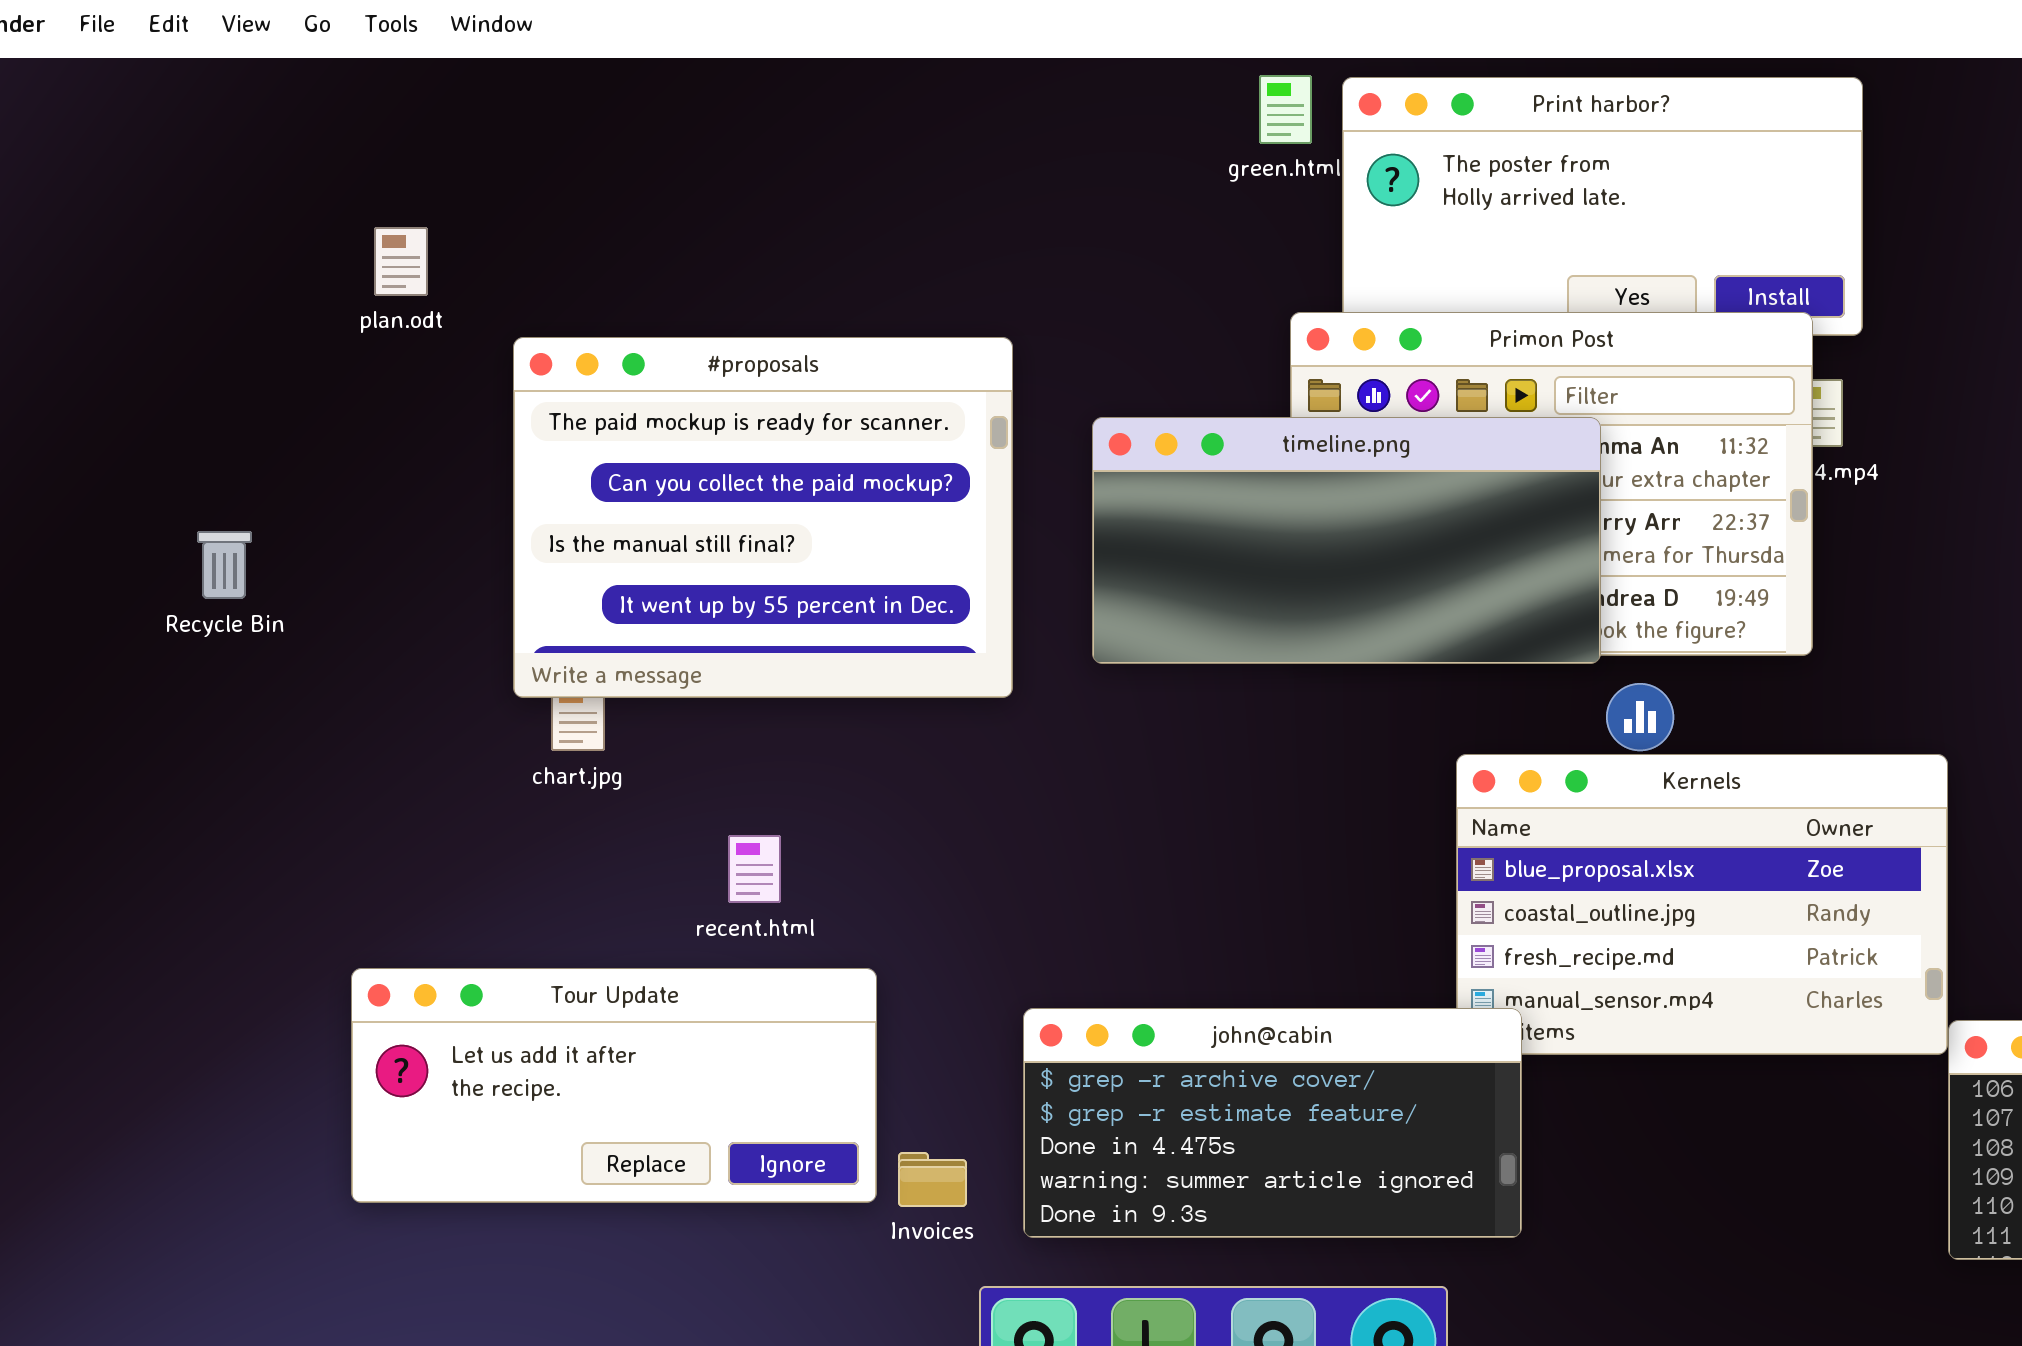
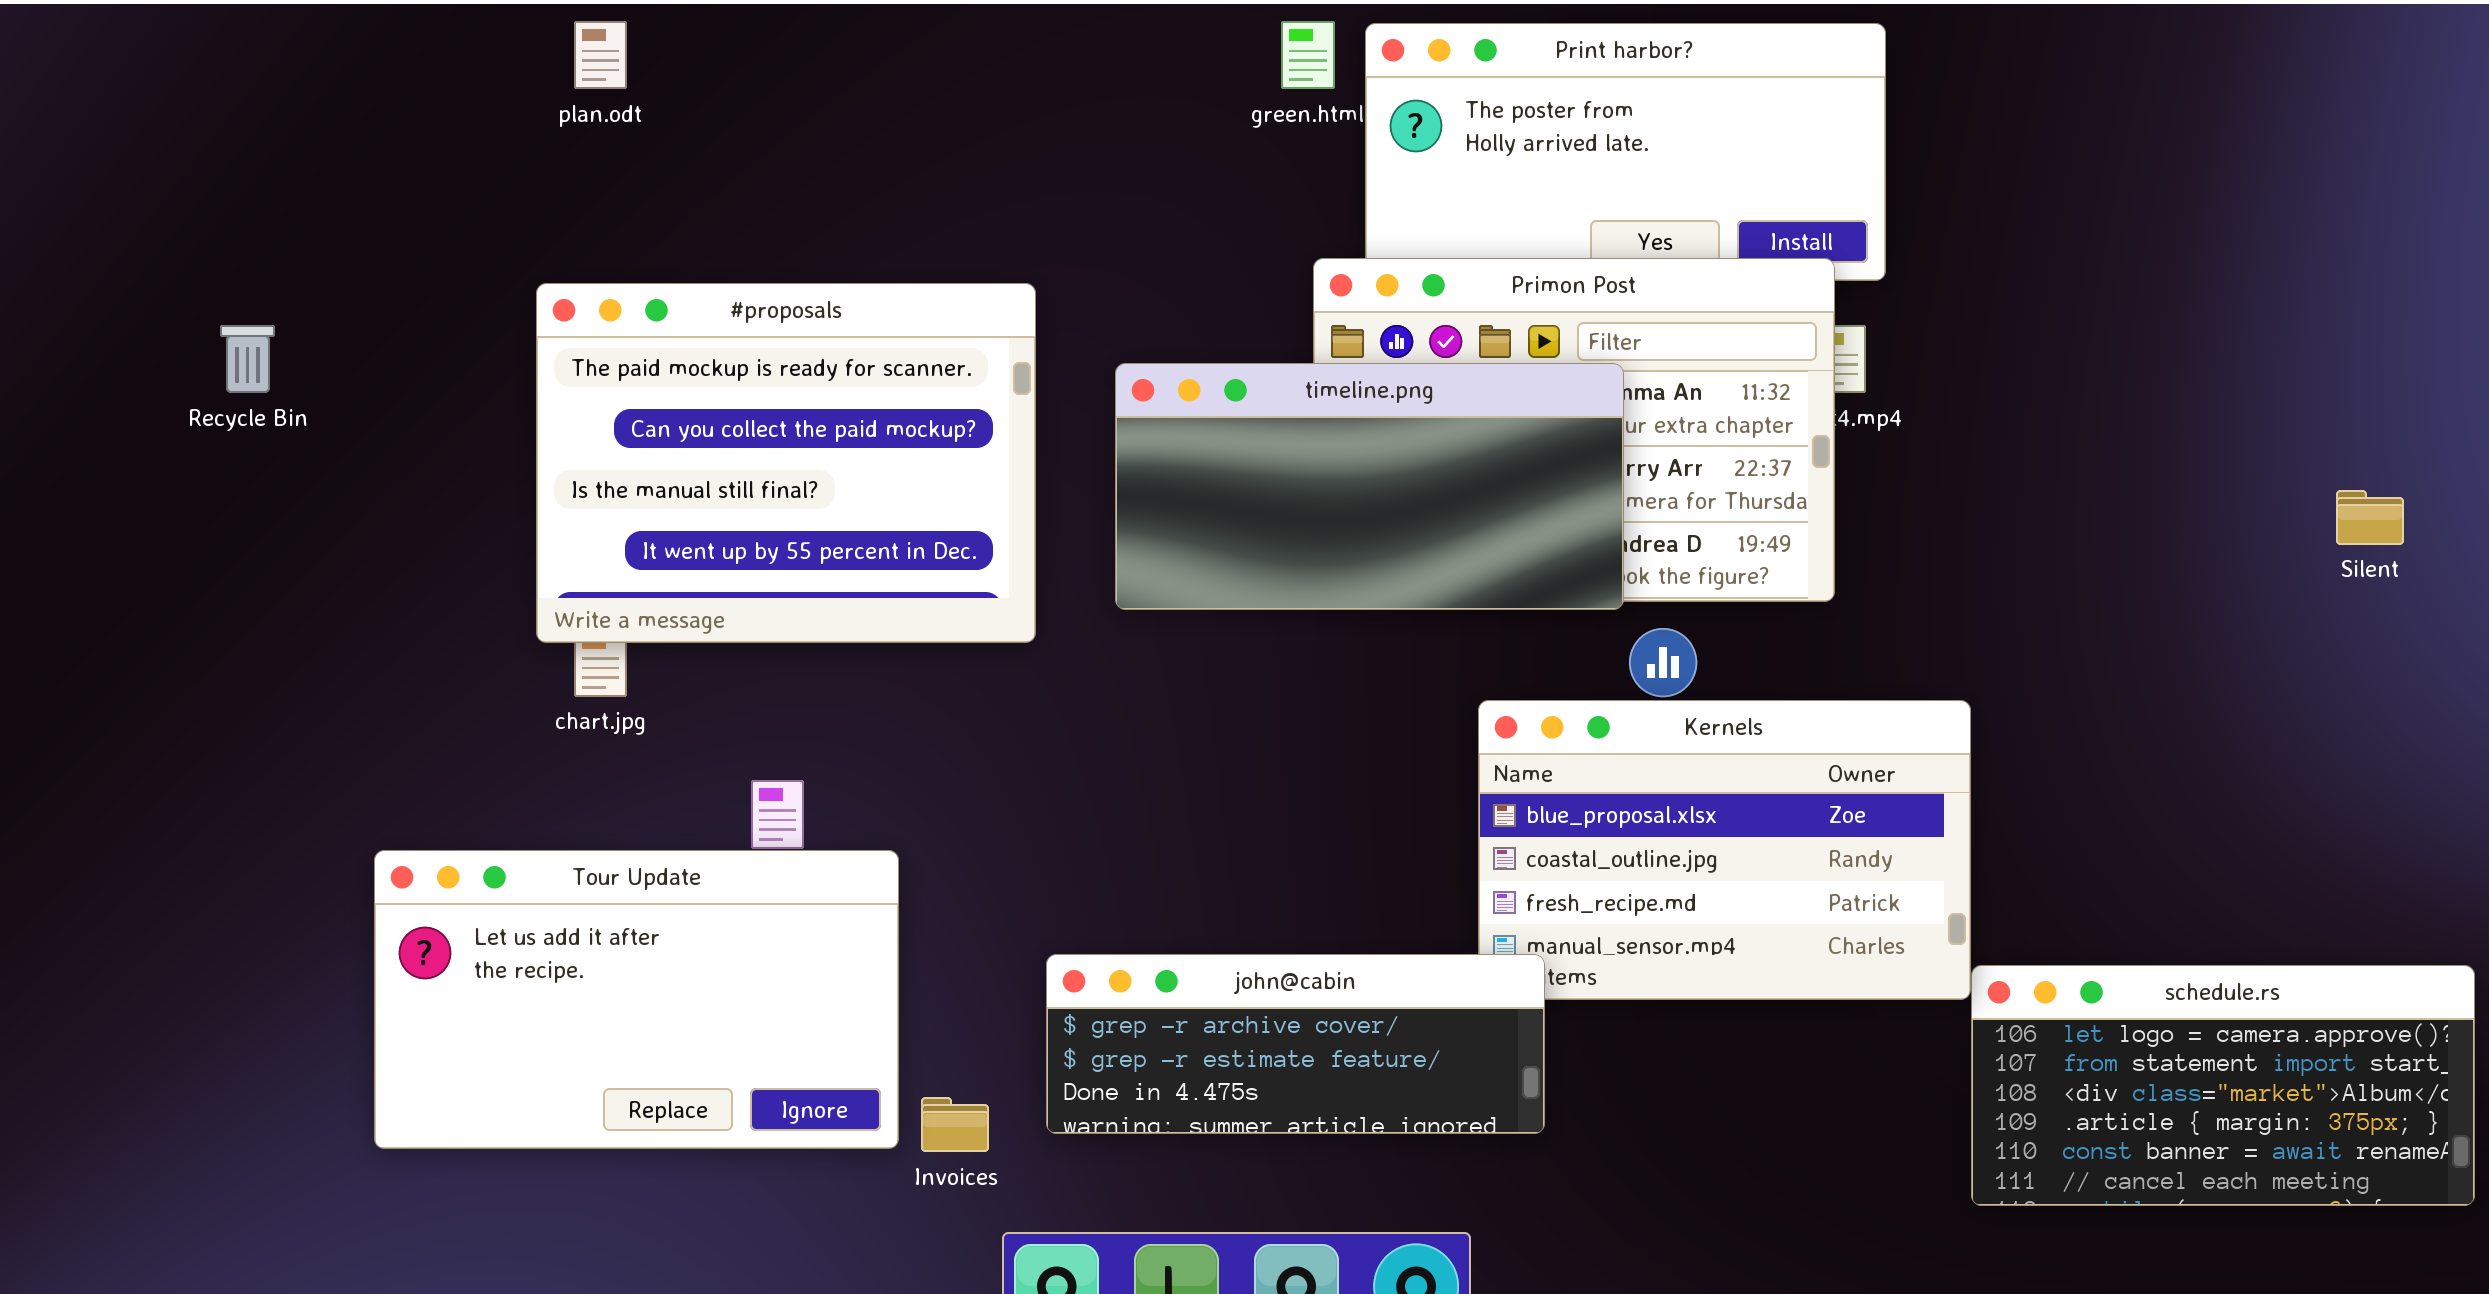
plan.odt: [374,227,428,296] -> [574,21,627,89], moved
Recycle Bin: [197,531,252,599] -> [220,325,275,393], moved
Tour Update: [351,968,877,1203] -> [374,850,899,1149], resized
john@cabin: [1023,1008,1522,1238] -> [1046,954,1545,1134], resized

